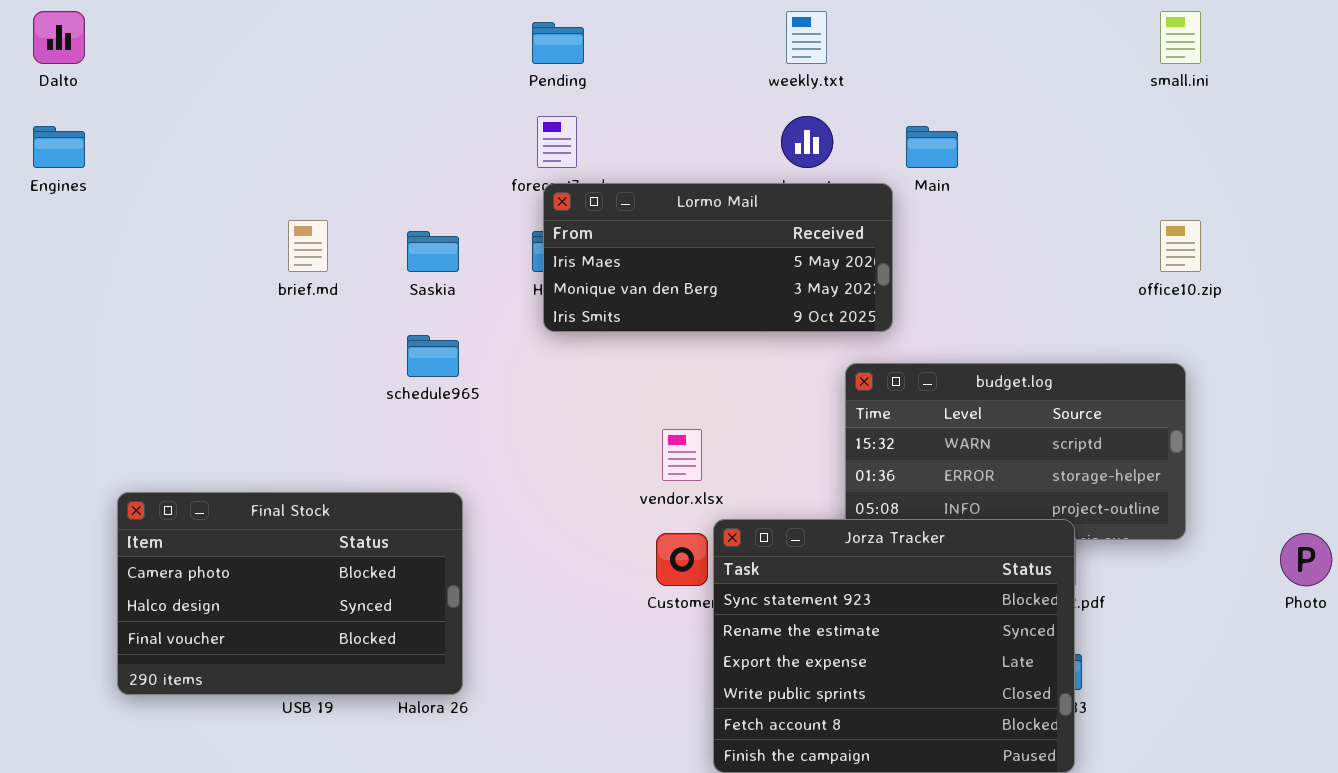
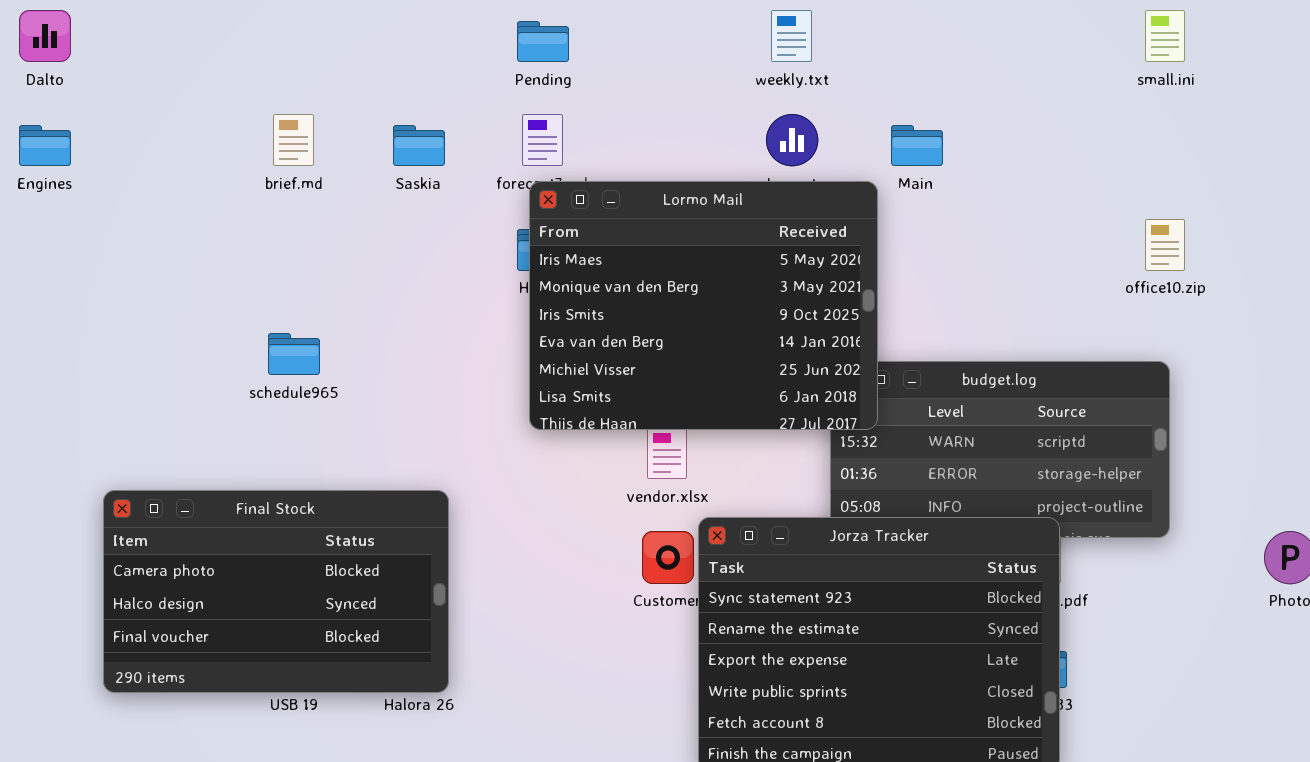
Lormo Mail: [543,183,893,332] -> [529,181,878,430], resized
brief.md: [288,220,328,272] -> [273,114,314,166], moved
Saskia: [407,231,459,272] -> [393,125,445,166], moved
schedule965: [407,335,459,377] -> [268,333,320,375], moved

